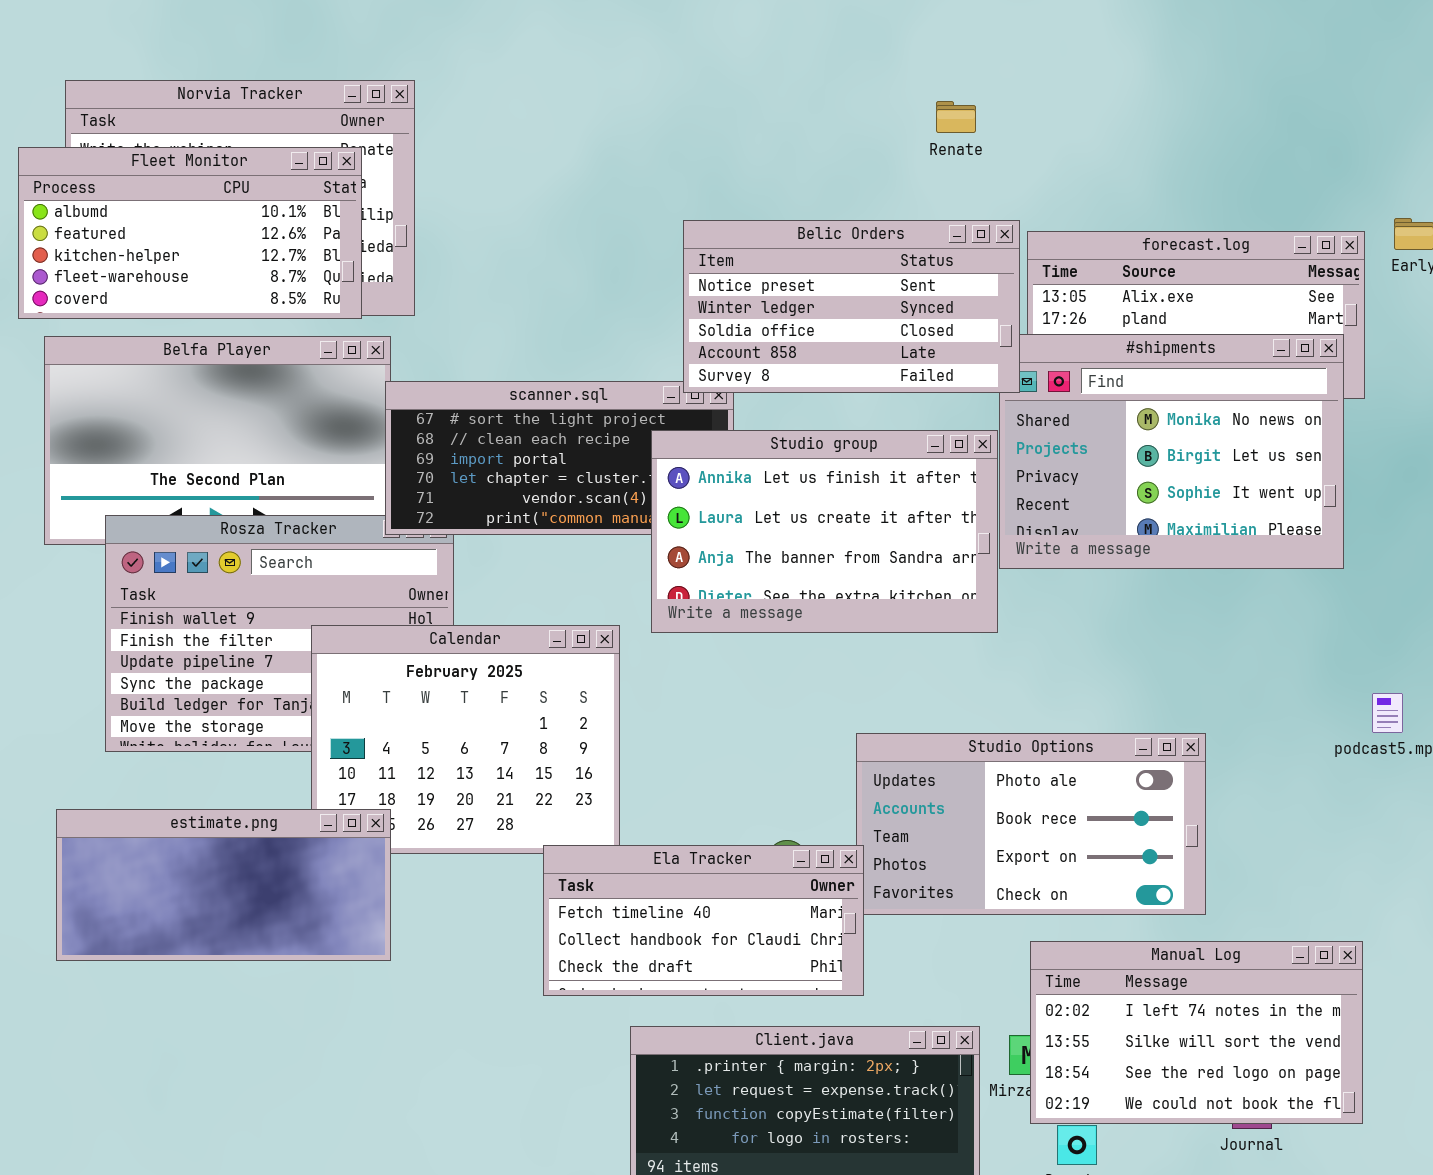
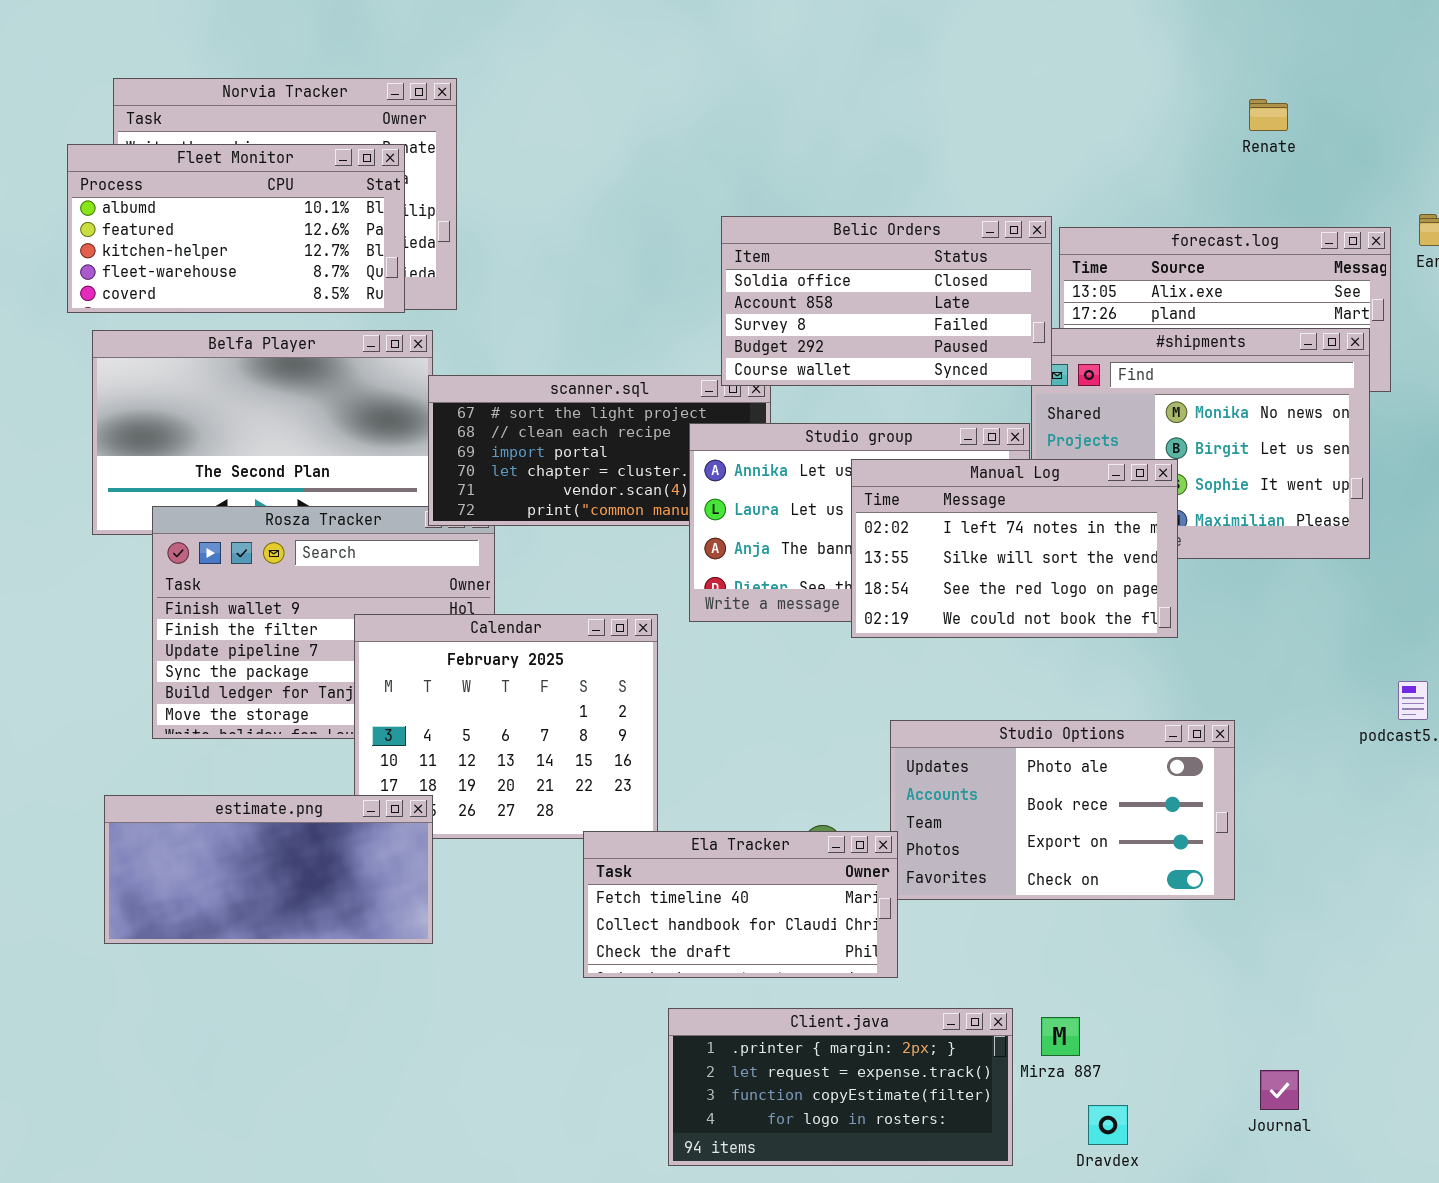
Renate: [936,101,976,133] -> [1249,99,1288,131], moved
Belic Orders: [683,220,1020,393] -> [721,216,1052,386], scrolled down 2 rows
Manual Log: [1030,941,1363,1124] -> [851,459,1178,638], moved

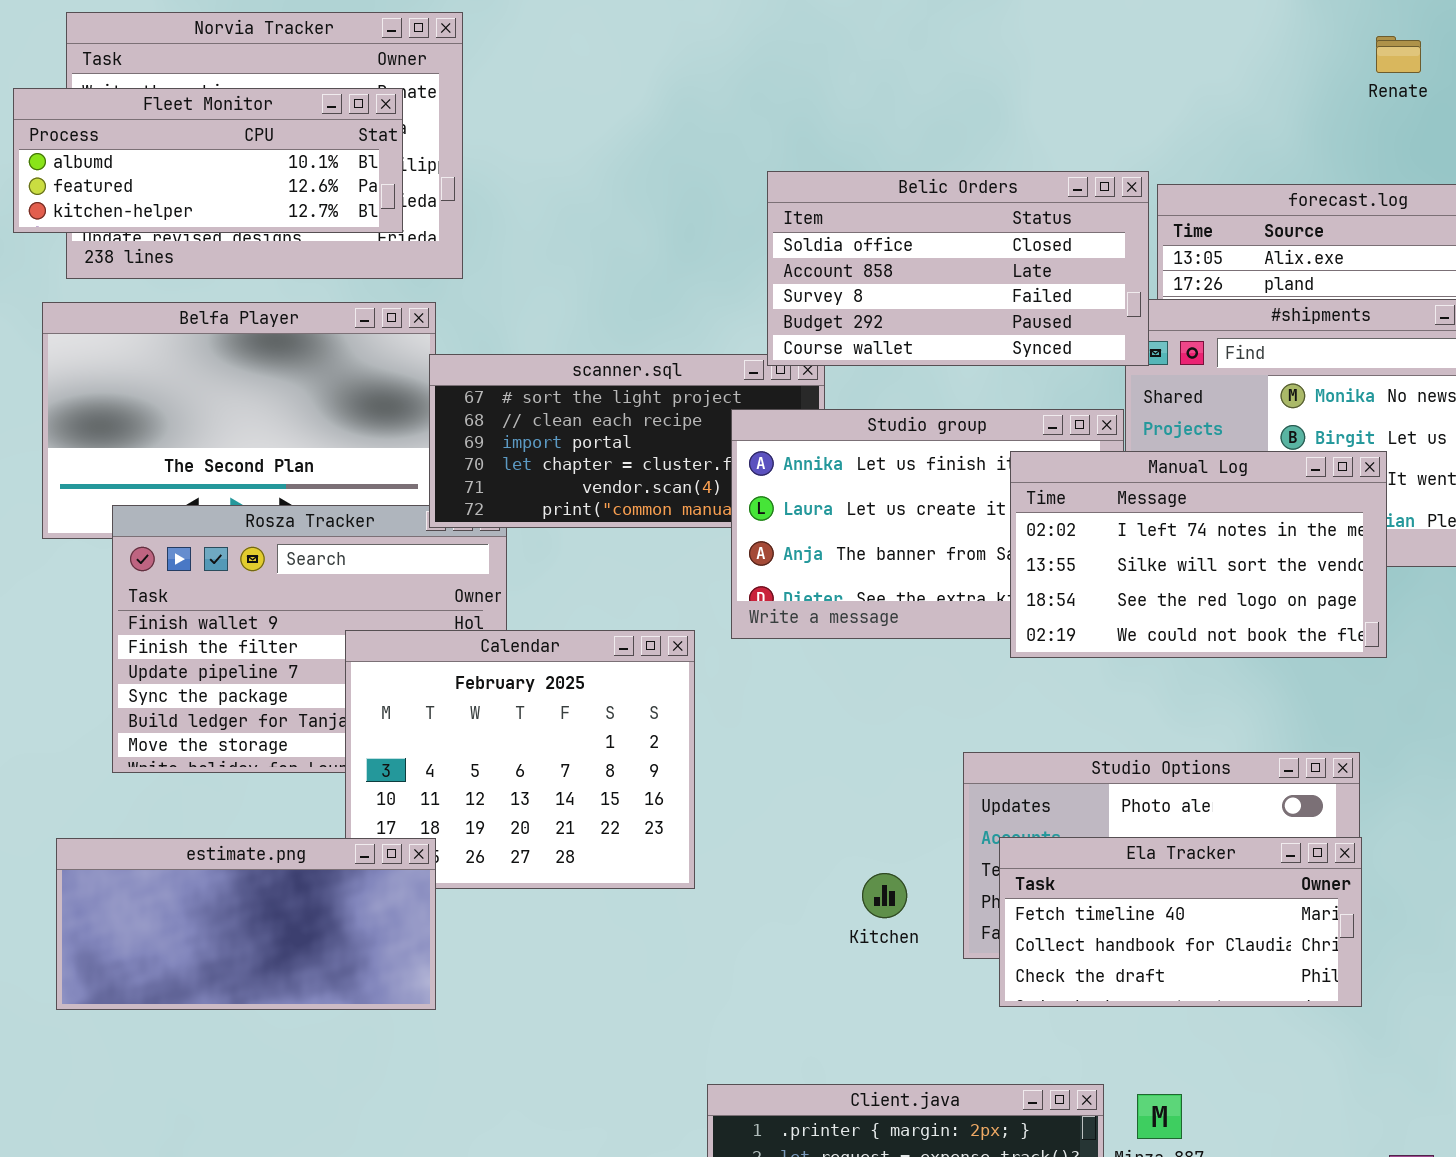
Fleet Monitor: [67,144,405,313] -> [13,88,403,233], resized
Manual Log: [851,459,1178,638] -> [1010,451,1387,658], moved
Ela Tracker: [583,831,898,978] -> [999,837,1362,1007], moved

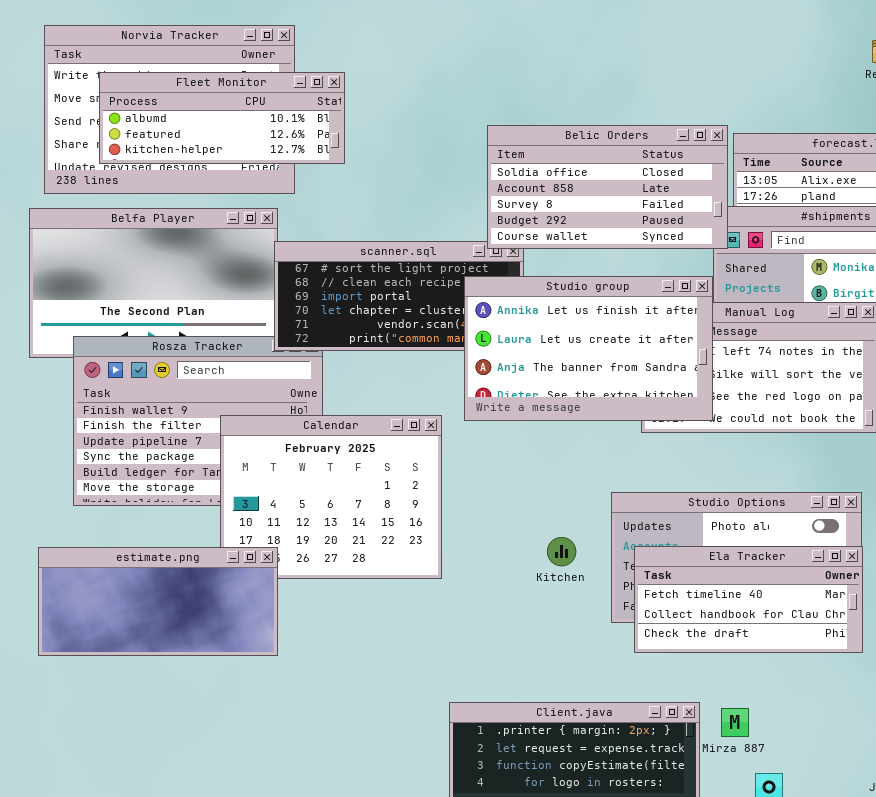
Fleet Monitor: [13,88,403,233] -> [99,72,345,164], moved
Studio group: [731,409,1124,639] -> [464,276,713,421], raised
Kitchen: [862,873,907,918] -> [547,537,576,566], moved

